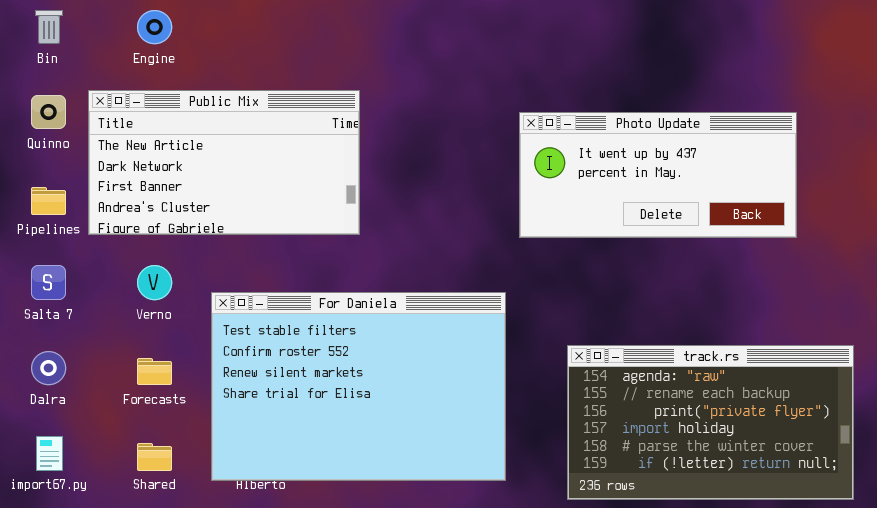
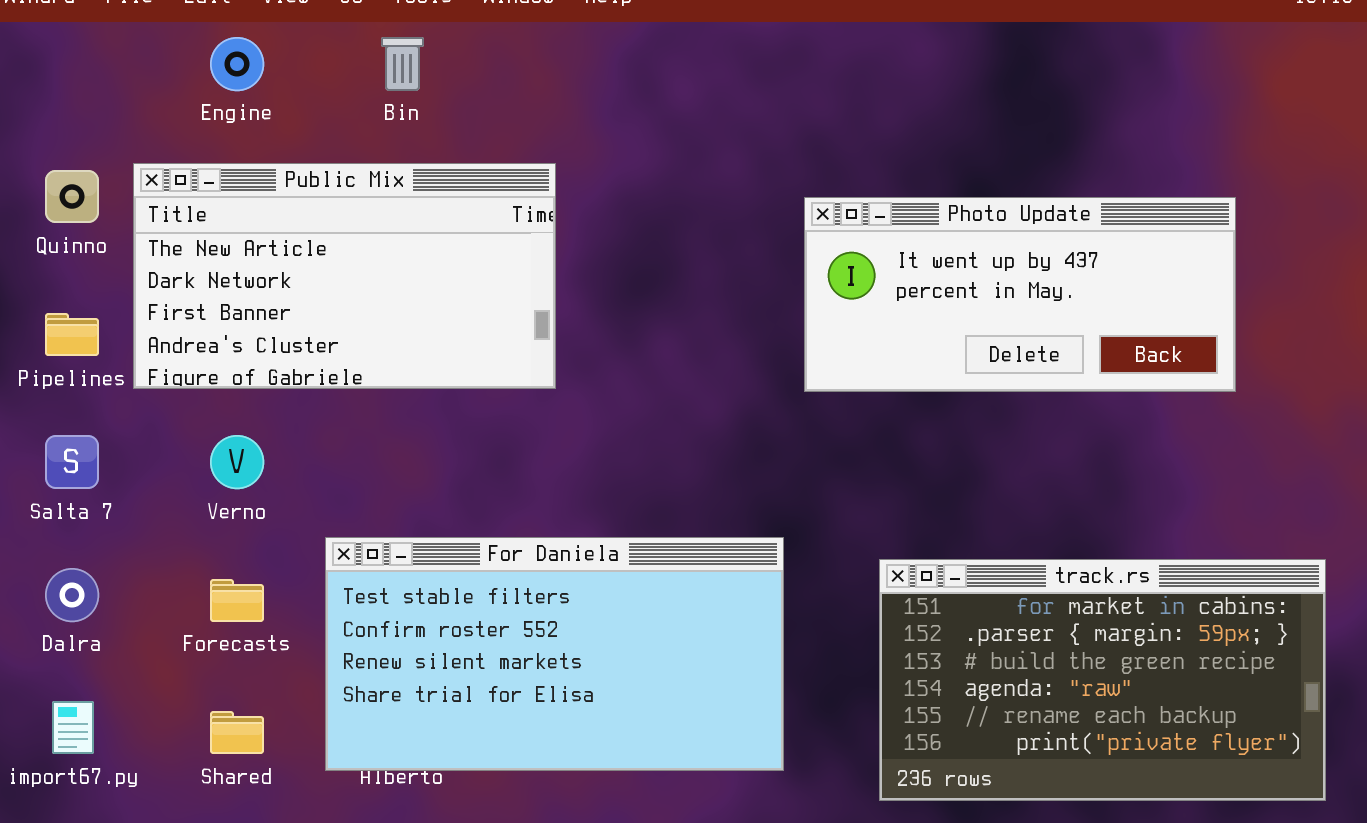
Bin: [35,10,63,44] -> [381,37,424,91], moved
For Daniela: [211,292,506,481] -> [325,537,784,771], resized
track.rs: [567,345,854,500] -> [879,559,1326,801], scrolled up 3 rows

